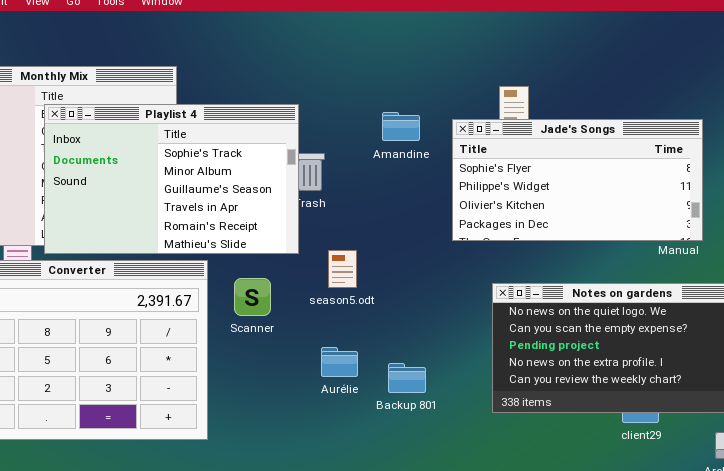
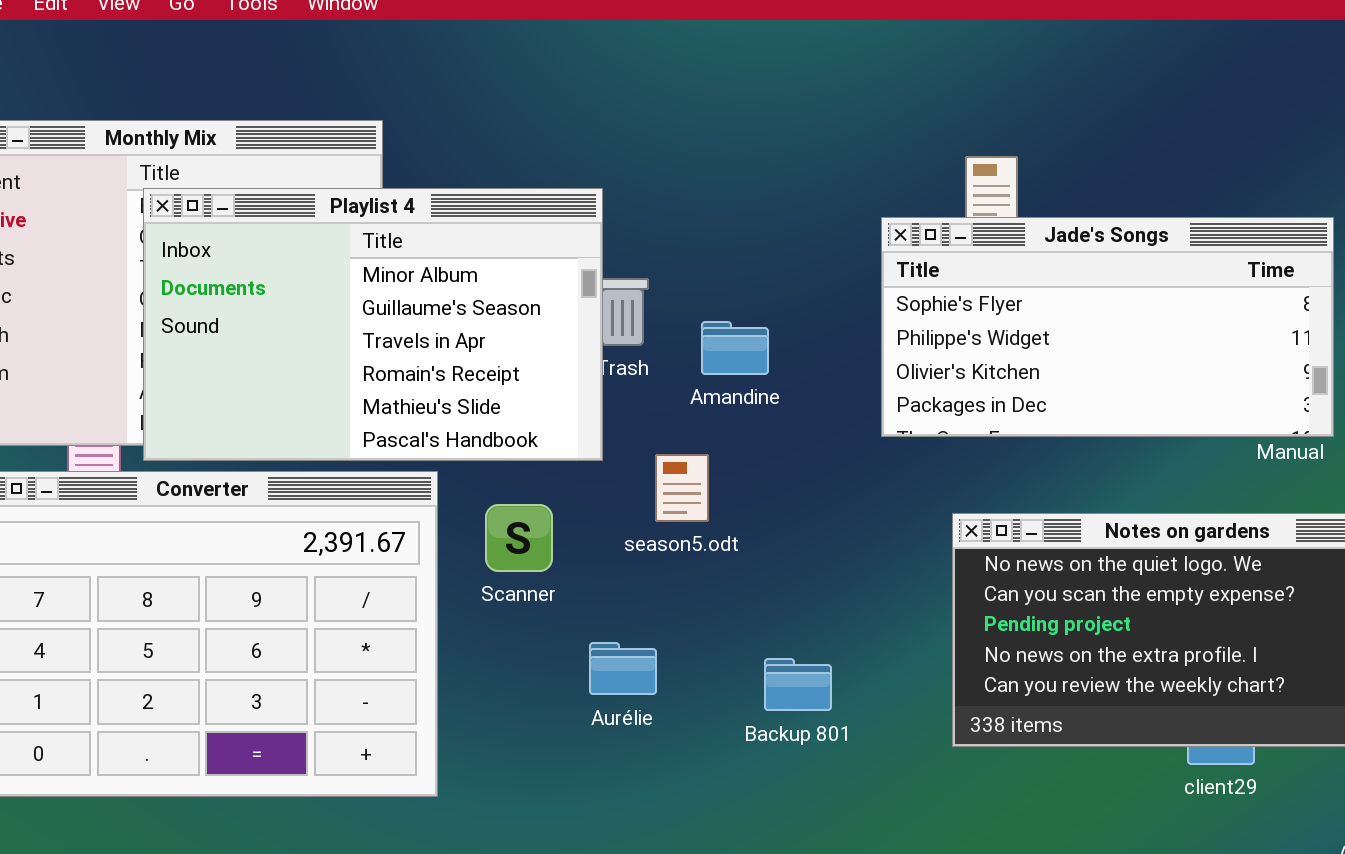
Playlist 4: [44,104,299,254] -> [143,188,603,461], scrolled down 1 row
Amandine: [382,112,420,141] -> [701,321,769,375], moved
Aurélie: [321,347,358,377] -> [589,642,657,695], moved

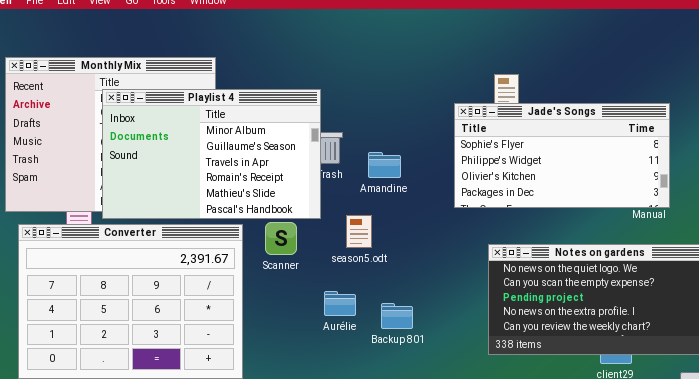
Scanner: [485,504,553,572] -> [265,222,297,255], moved
Aurélie: [589,642,657,695] -> [324,291,356,316], moved
Backup 801: [764,658,832,711] -> [381,303,413,329], moved

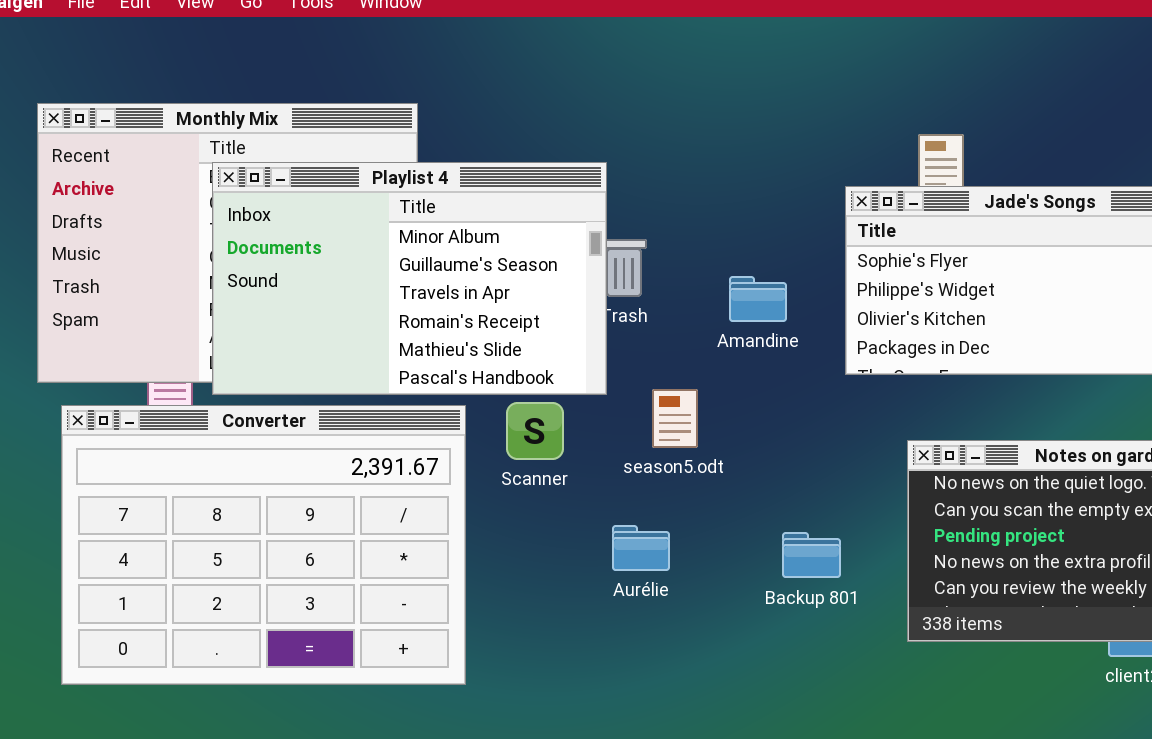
Amandine: [368,152,401,178] -> [729,276,787,322], moved
Backup 801: [381,303,413,329] -> [782,532,841,578], moved

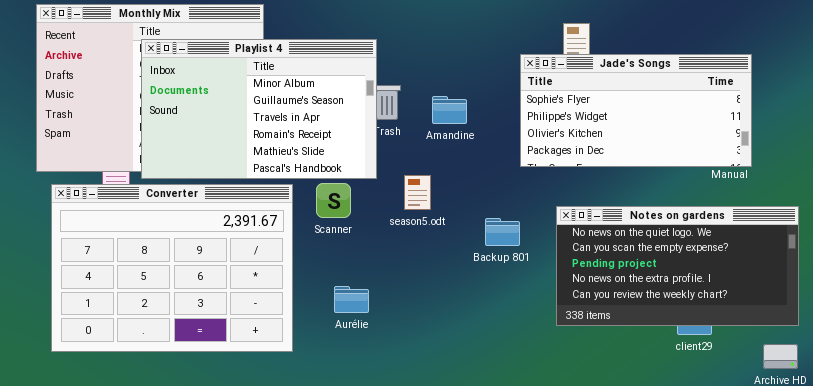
Amandine: [729,276,787,322] -> [432,96,467,124], moved
Aurélie: [612,525,670,571] -> [334,286,369,313], moved
Backup 801: [782,532,841,578] -> [485,218,520,246], moved

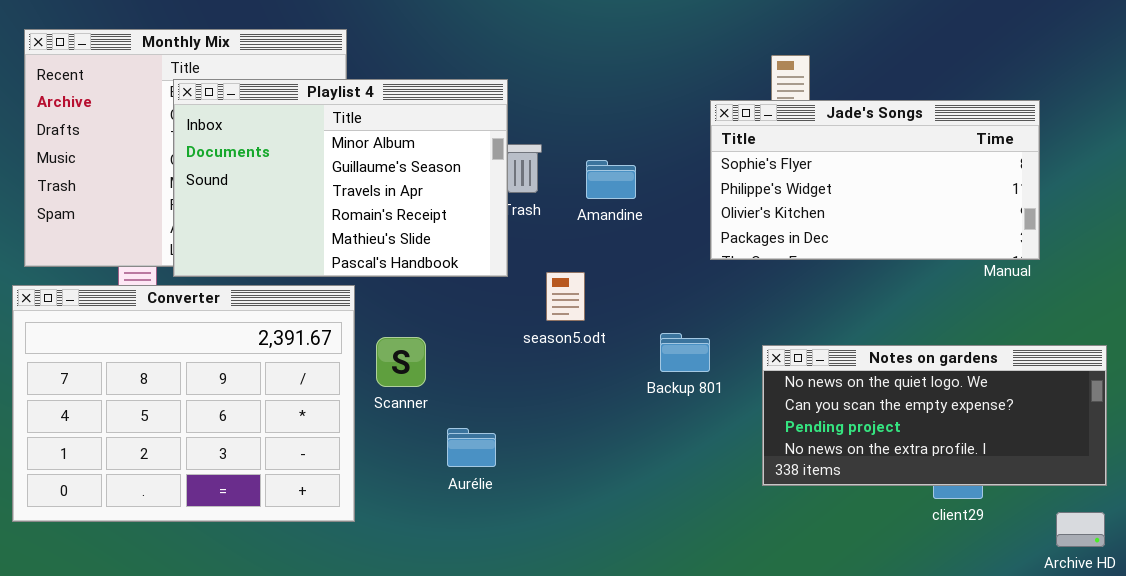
Scanner: [316,183,351,218] -> [376,337,426,387], moved
Converter: [51,184,293,352] -> [12,285,355,522], moved
Notes on gardens: [556,206,799,326] -> [762,345,1107,486], resized

